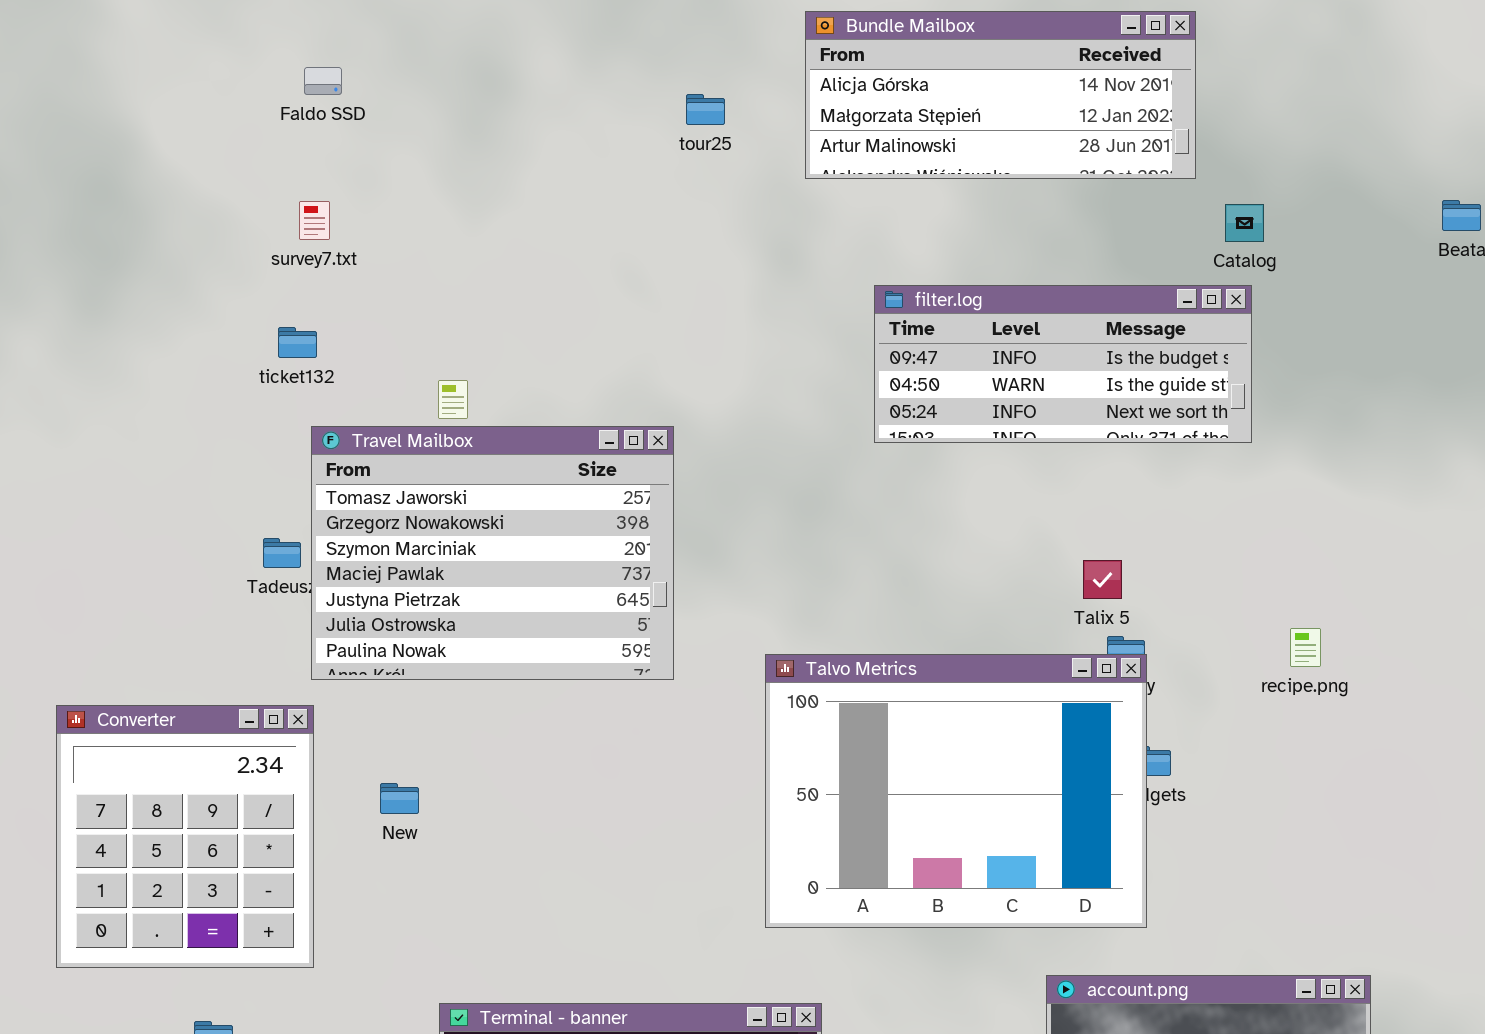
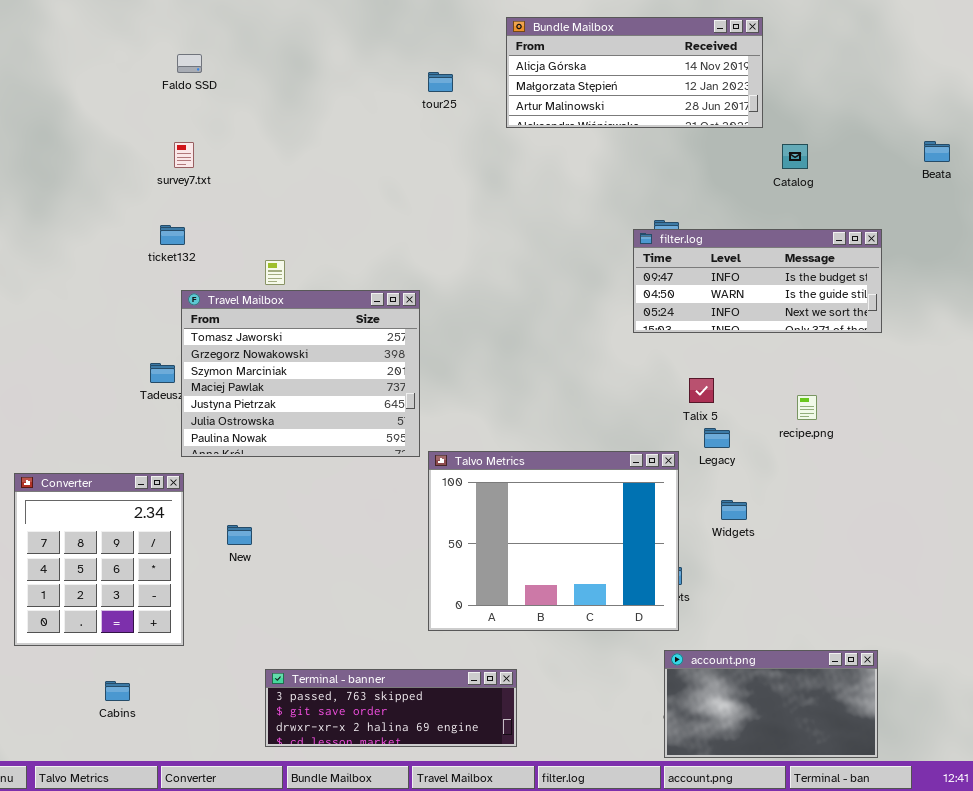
filter.log: [874,285,1252,443] -> [633,229,882,333], moved
recipe.png: [1290,628,1321,667] -> [797,395,817,420], moved
Talvo Metrics: [765,654,1147,928] -> [428,451,679,631], moved

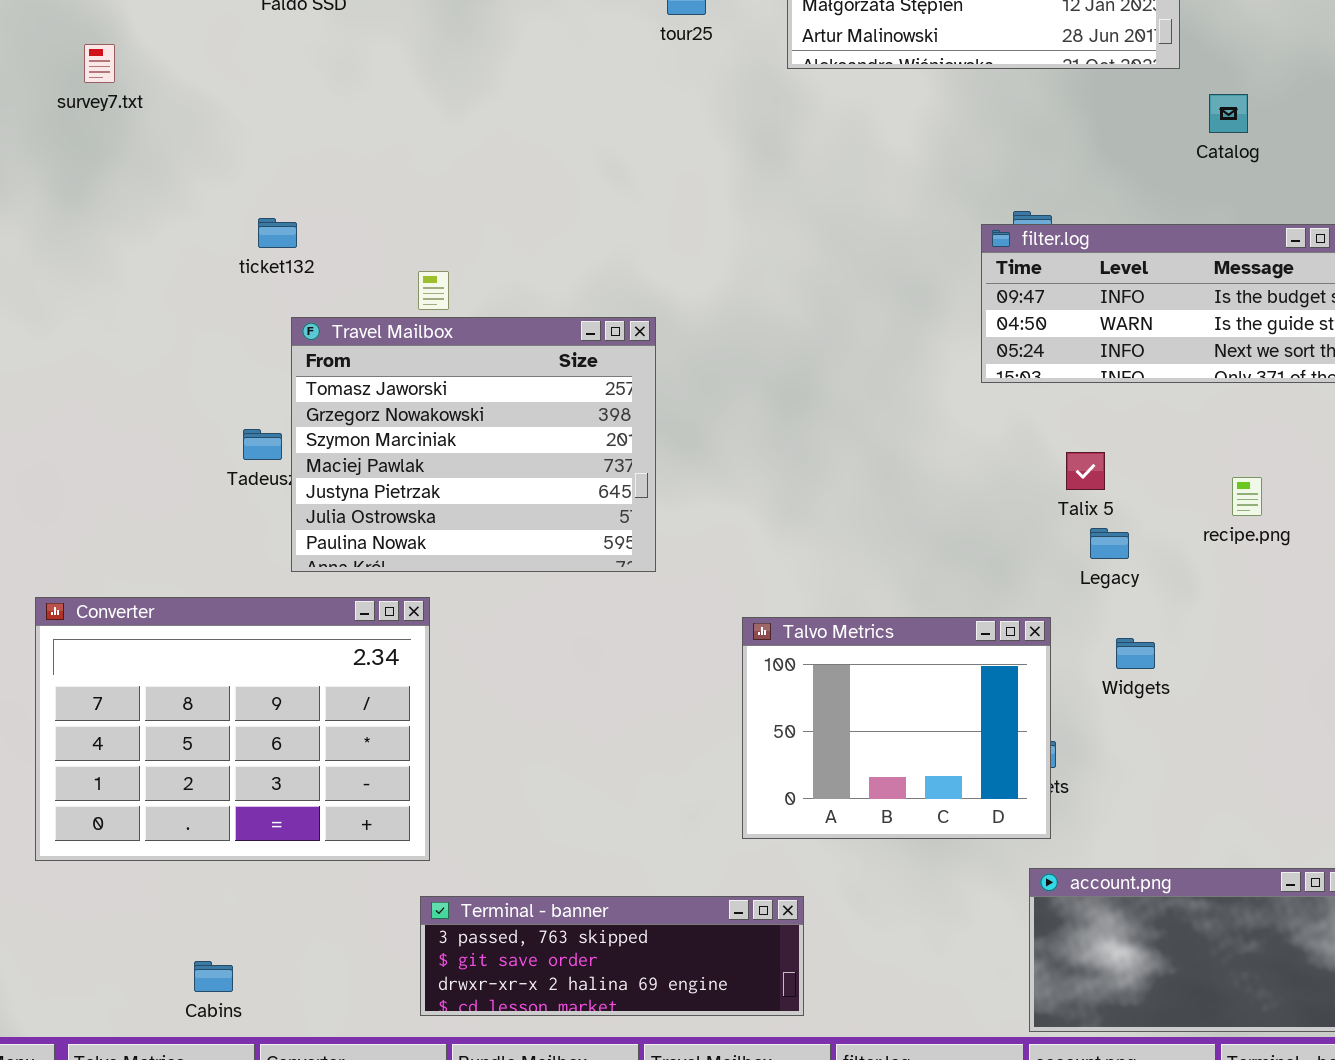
survey7.txt: [174,142,194,168] -> [84,44,115,83], moved
Talvo Metrics: [428,451,679,631] -> [742,617,1051,839], resized
Converter: [14,473,184,646] -> [35,597,430,861], resized
Cabins: [105,681,130,701] -> [194,961,233,992], moved

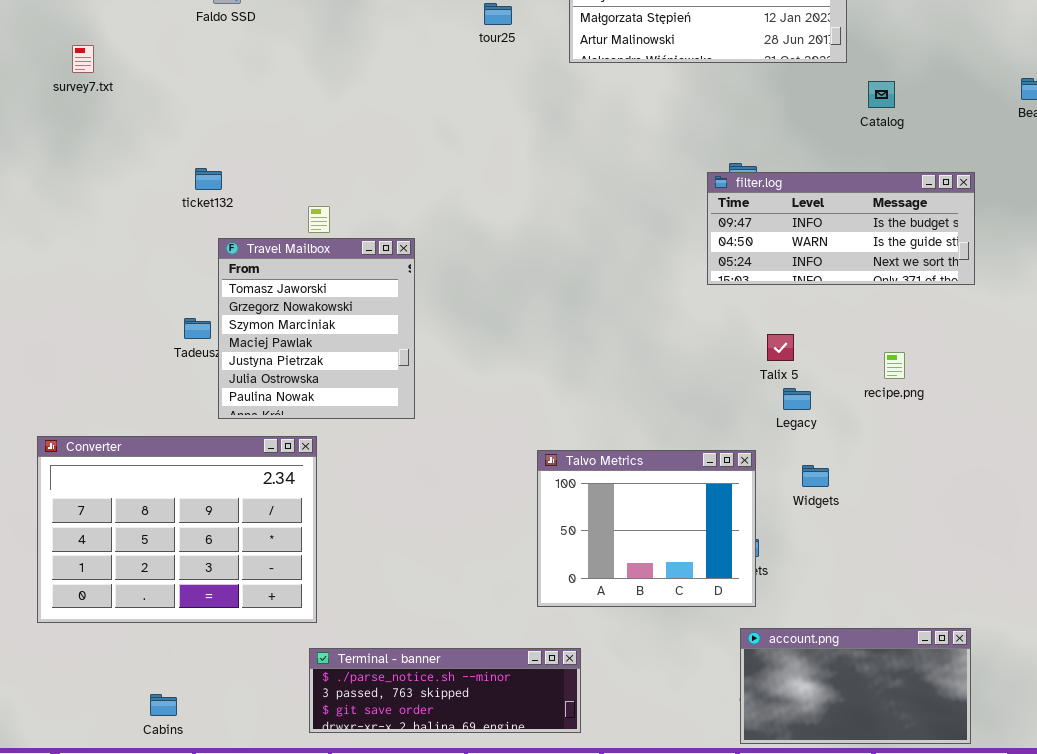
Travel Mailbox: [291,317,656,572] -> [218,238,415,419], resized
Terminal - banner: [420,896,804,1016] -> [309,648,581,733], scrolled up 1 row

